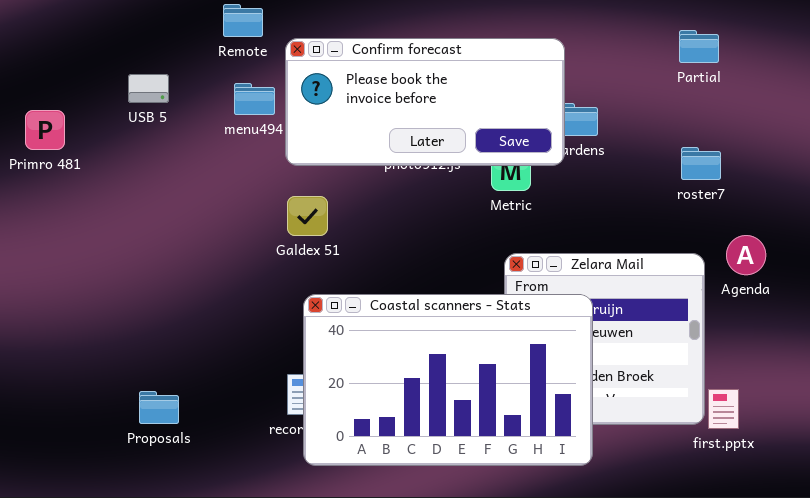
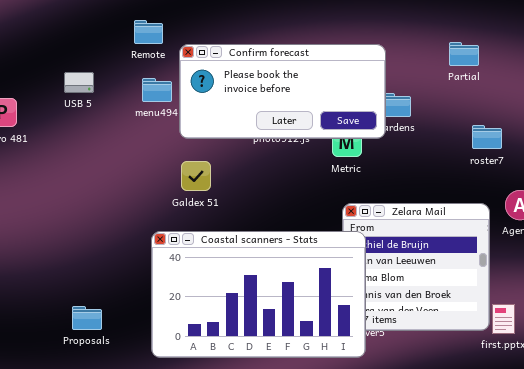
Partial: [679,30,719,63] -> [449,42,479,66], moved
Coastal scanners - Stats: [303,294,593,466] -> [151,231,366,358], moved

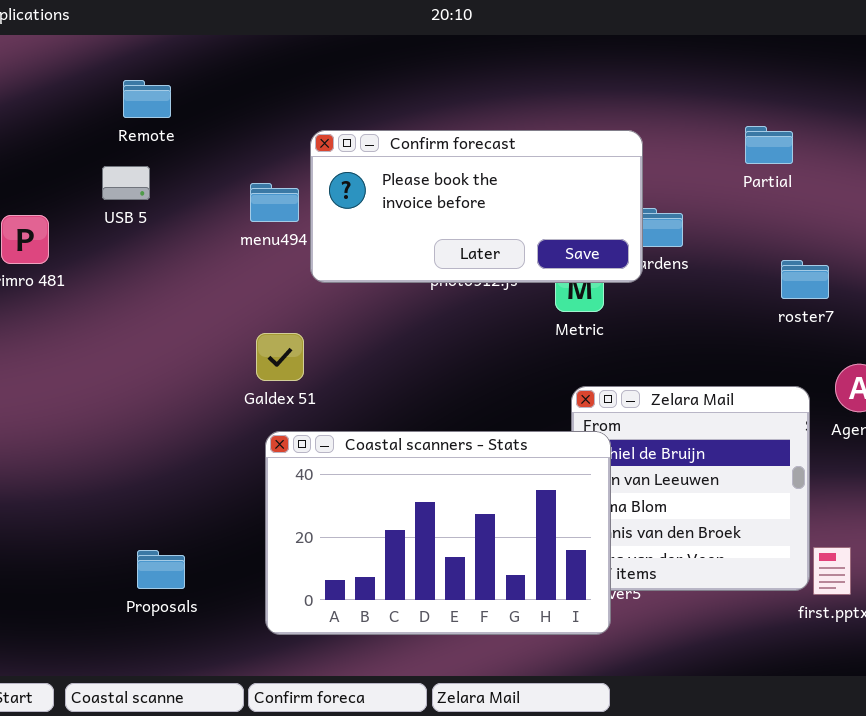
Remote: [134,20,163,44] -> [123,80,171,118], moved
USB 5: [64,72,94,93] -> [102,166,150,200], moved
Galdex 51: [181,161,211,191] -> [256,333,304,381], moved

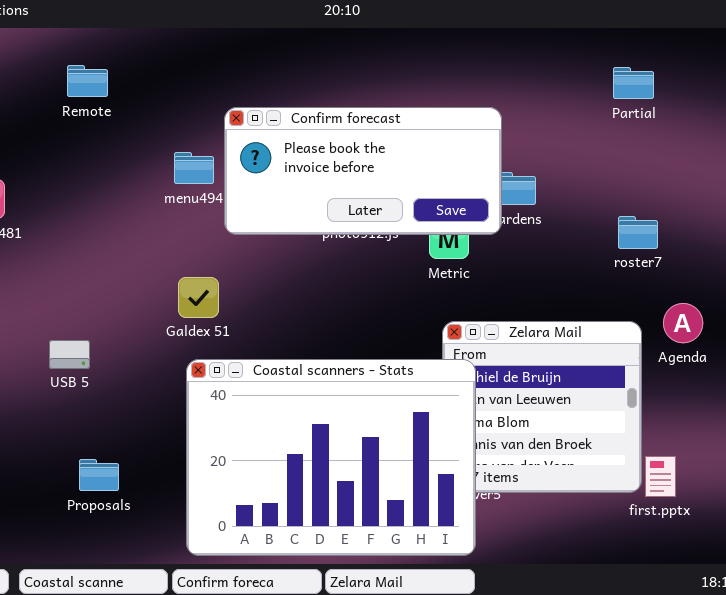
Partial: [745,126,793,164] -> [613,67,654,99], moved
USB 5: [102,166,150,200] -> [49,340,90,369], moved
Coastal scanners - Stats: [265,431,611,635] -> [186,359,476,556], resized

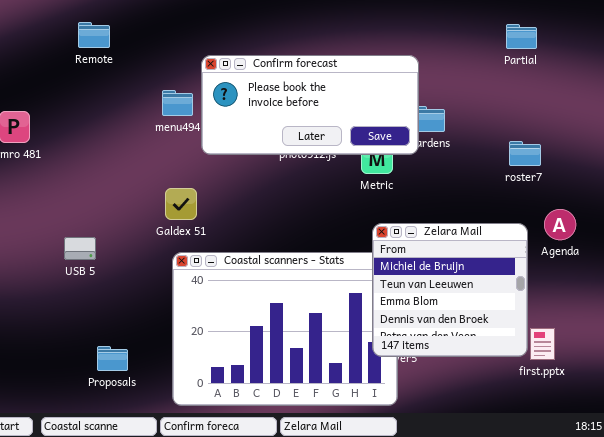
Zelara Mail: [442,321,642,493] -> [372,223,528,357], raised
Proposals: [79,459,119,491] -> [97,346,128,371], moved

